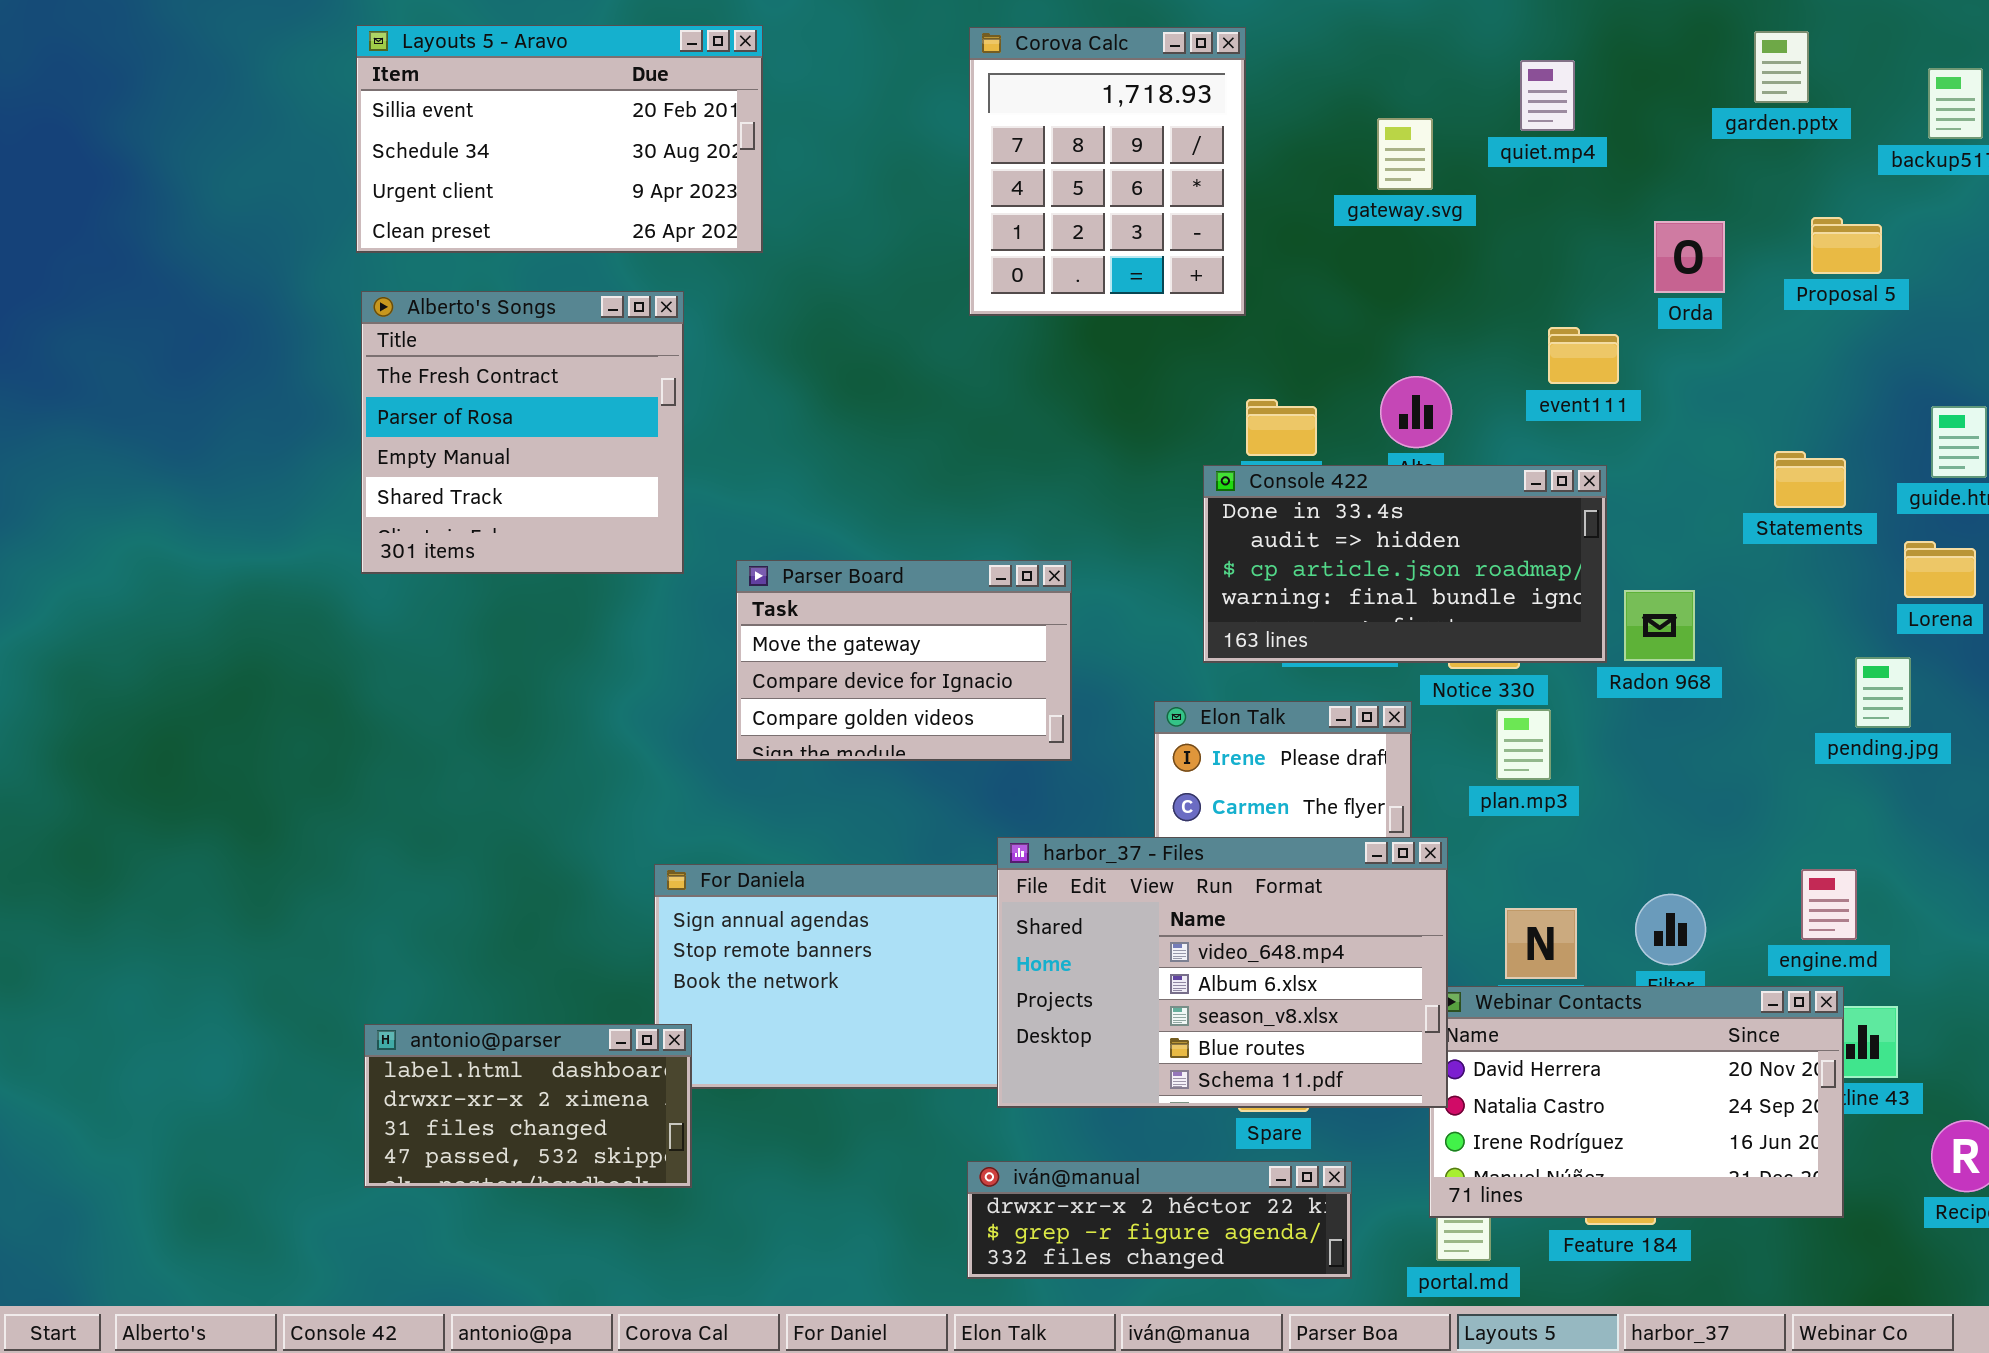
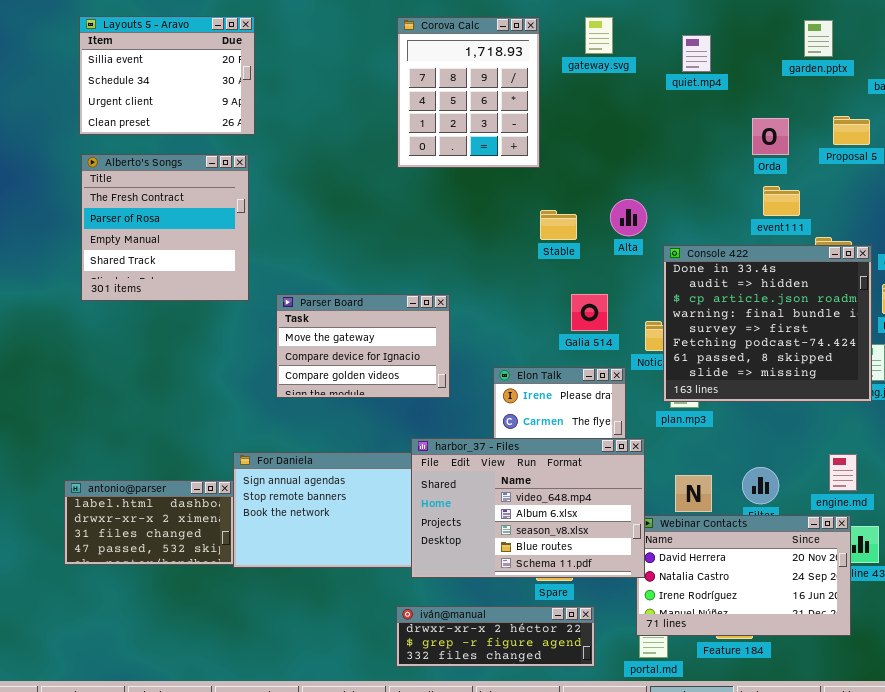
Layouts 5 - Aravo: [356,25,763,253] -> [79,16,255,135], resized
gateway.svg: [1377,118,1433,190] -> [585,17,613,54], moved
event111: [1548,327,1619,384] -> [763,186,800,216], moved
Console 422: [1203,465,1607,663] -> [663,245,872,402], moved, resized
antonio@parser: [364,1024,692,1188] -> [64,480,234,565], moved

